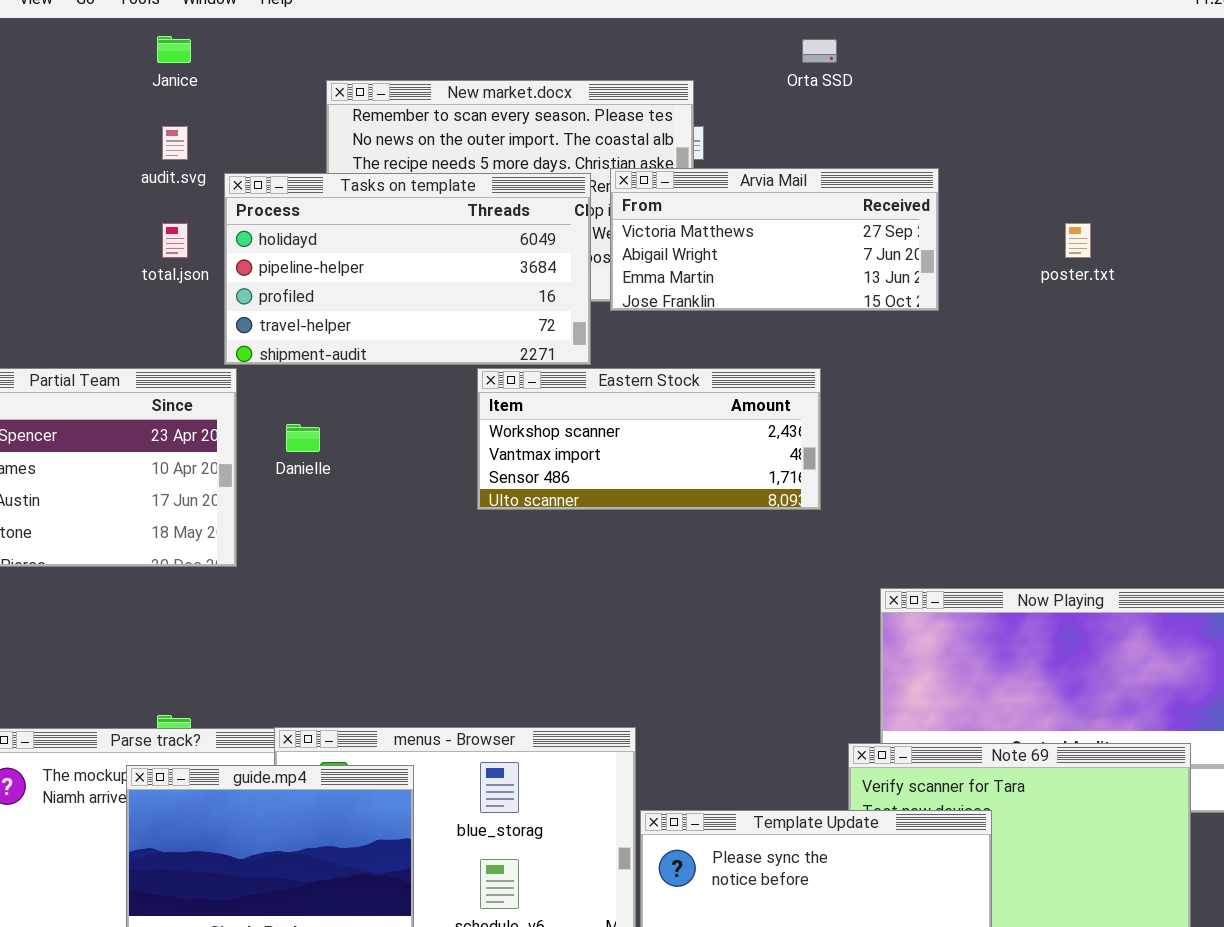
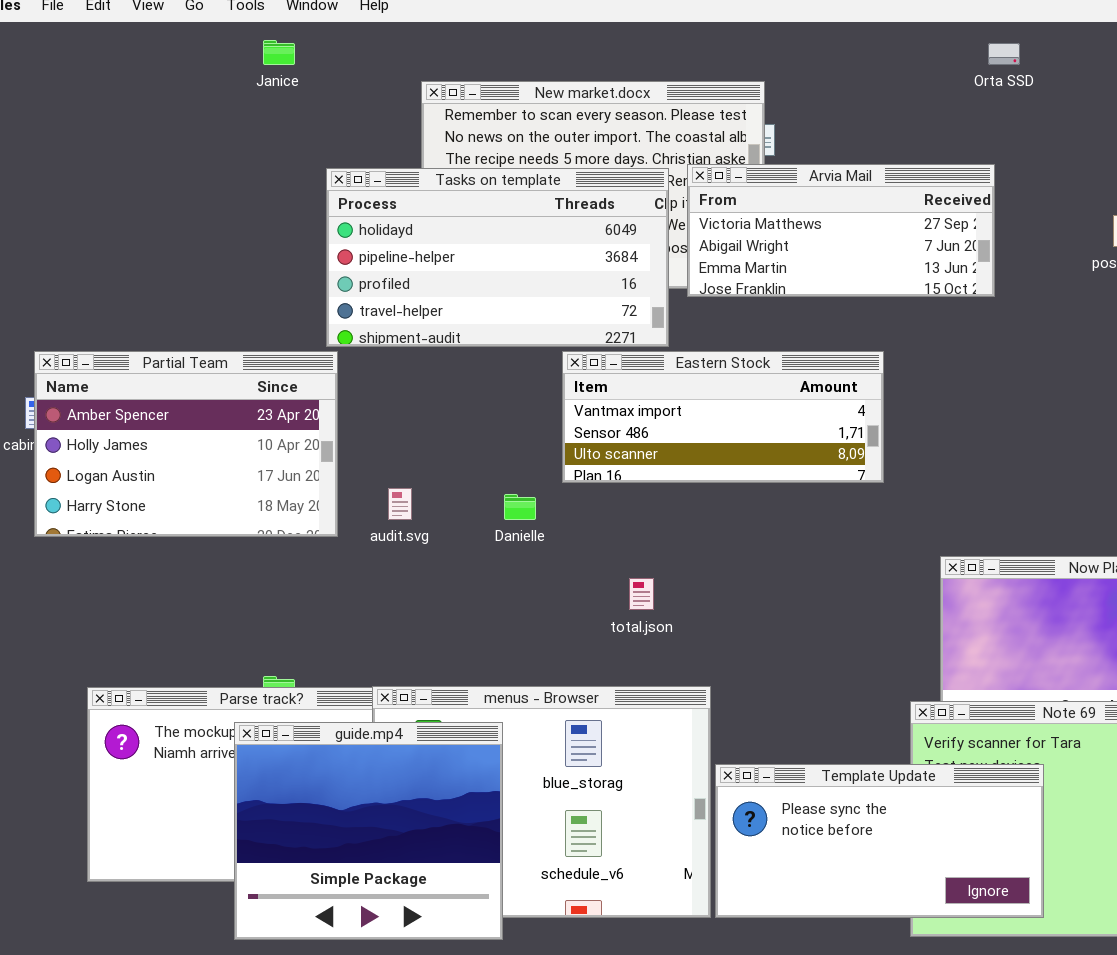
Orta SSD: [802,39,837,63] -> [988,43,1020,65], moved
audit.svg: [162,126,188,160] -> [388,488,412,520], moved
total.json: [162,223,188,258] -> [629,578,654,610], moved
Eastern Stock: [477,368,821,510] -> [562,351,884,483], scrolled down 1 row
Danielle: [286,424,320,452] -> [504,494,536,520], moved

